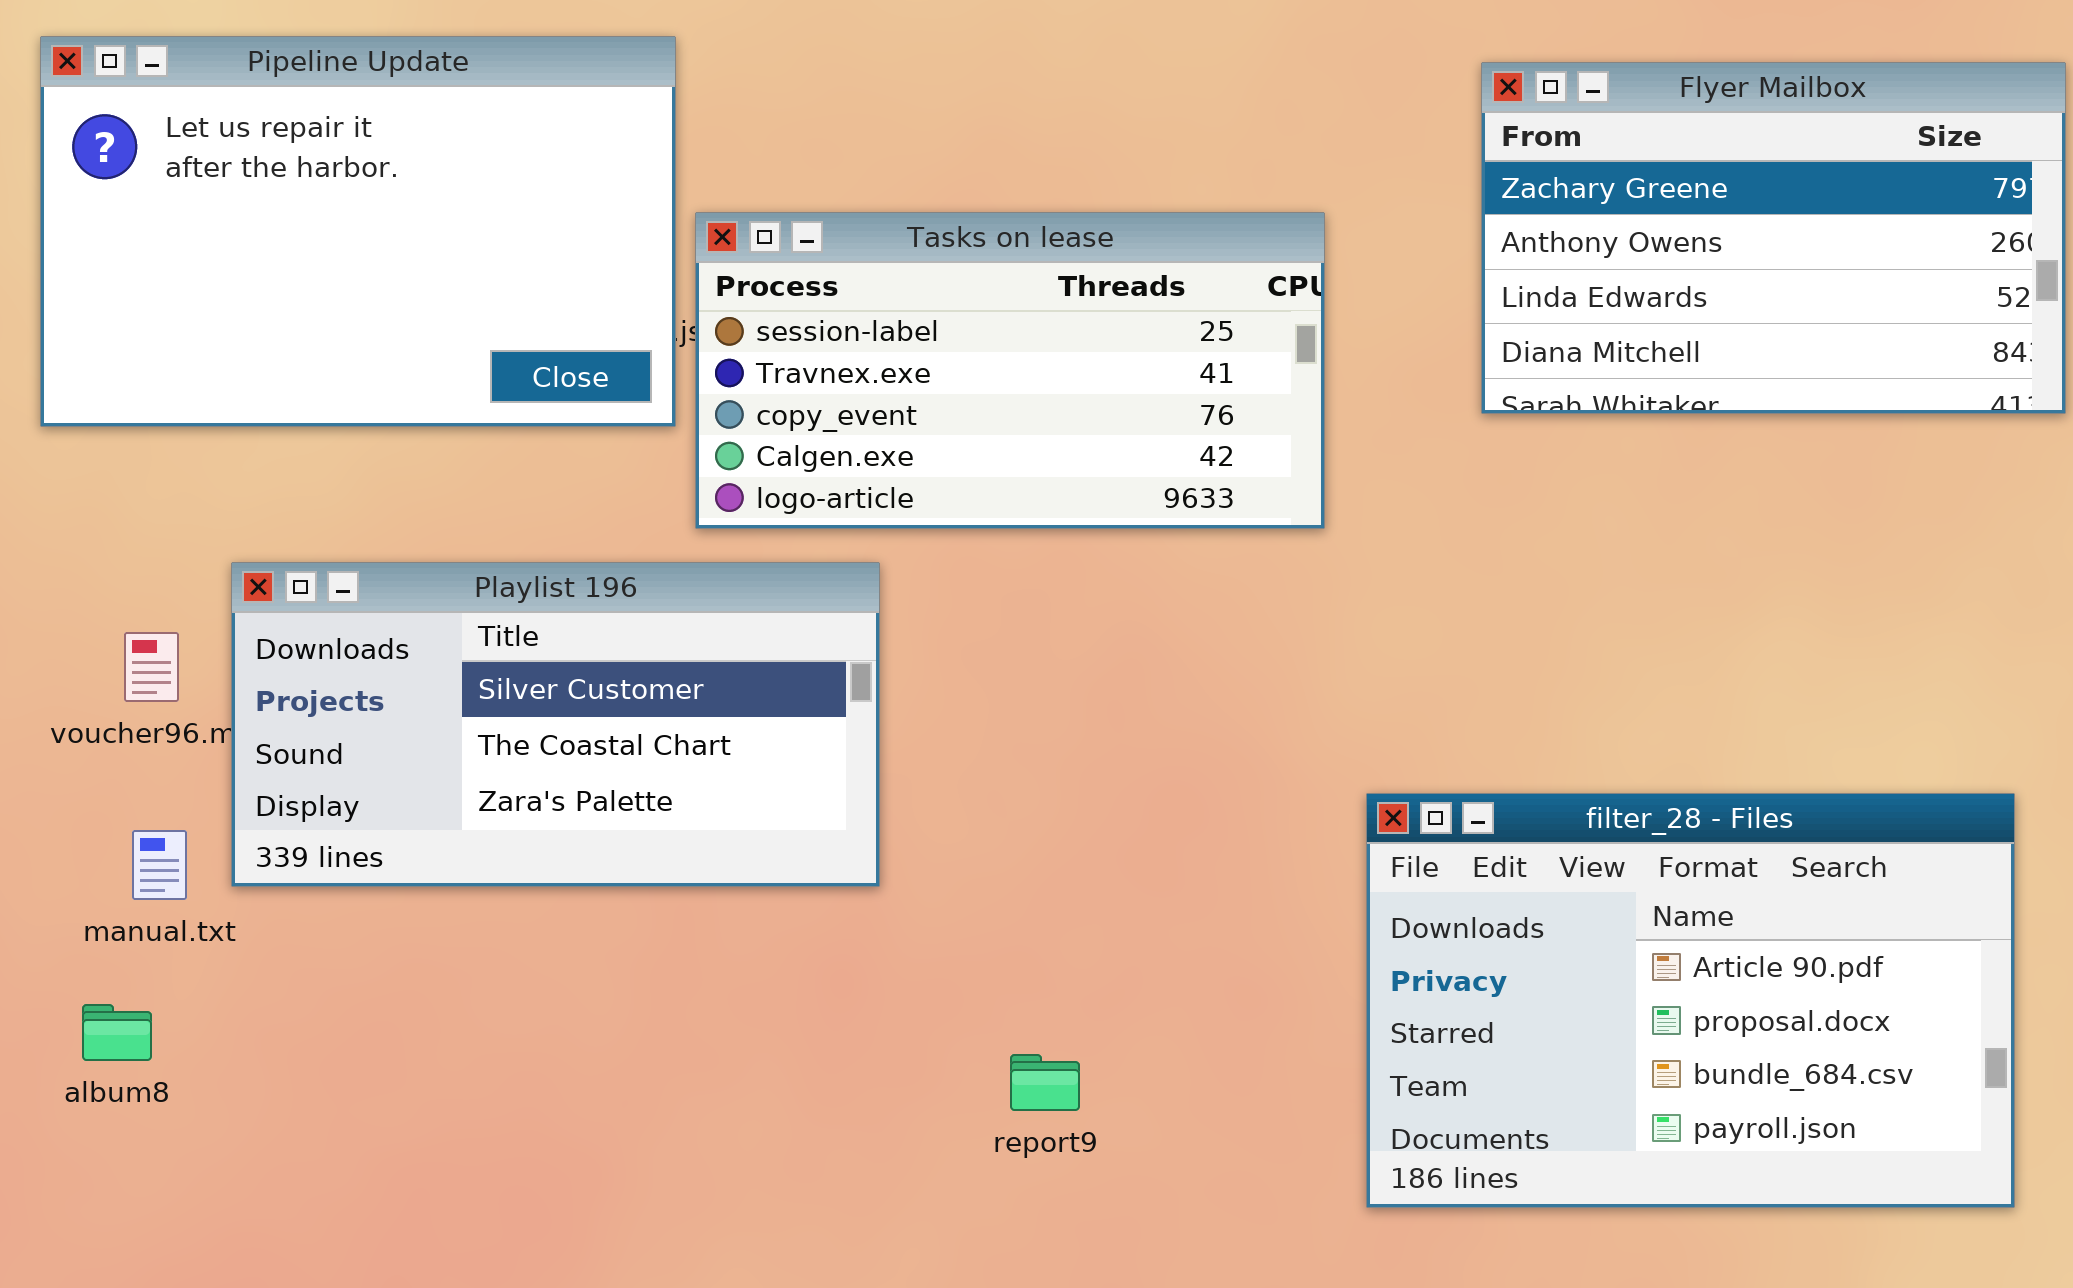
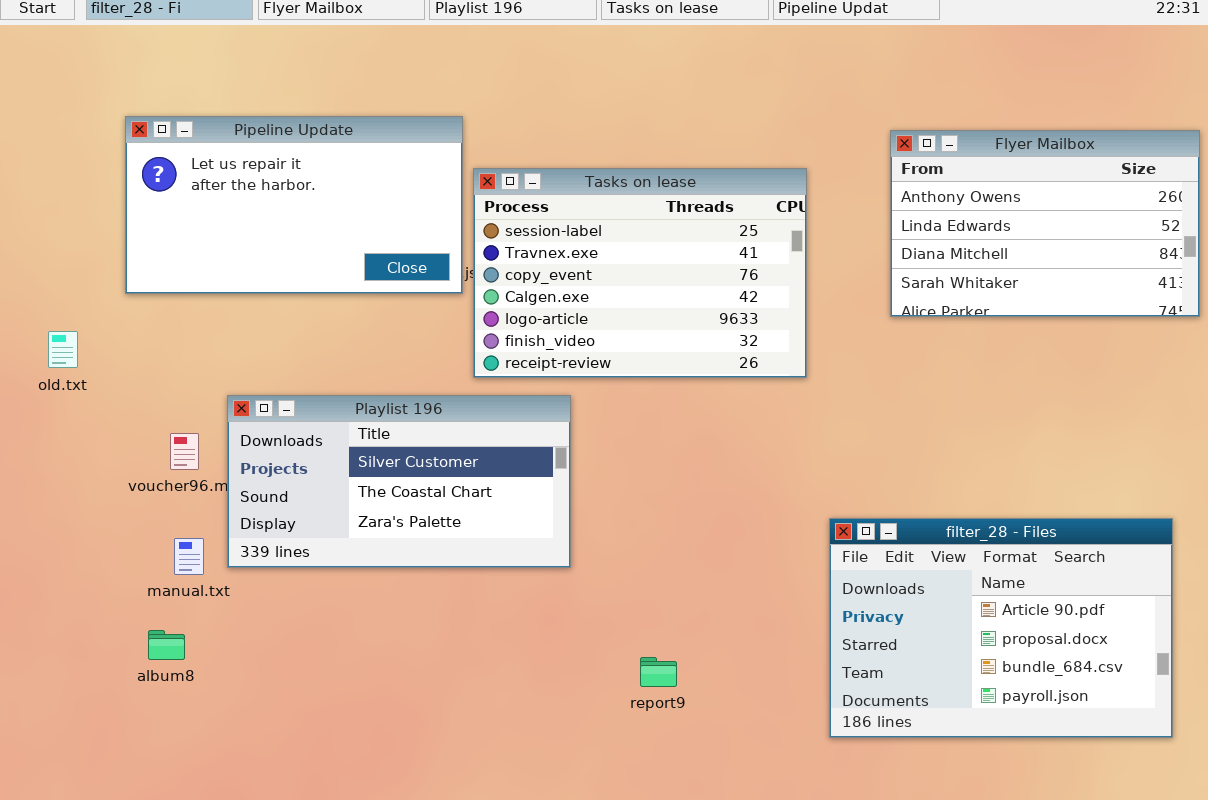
Pipeline Update: [40,36,676,427] -> [125,116,463,294], resized
Flyer Mailbox: [1481,62,2066,414] -> [890,130,1200,317], scrolled down 1 row
Tasks on lease: [695,212,1325,529] -> [473,168,807,378], resized

